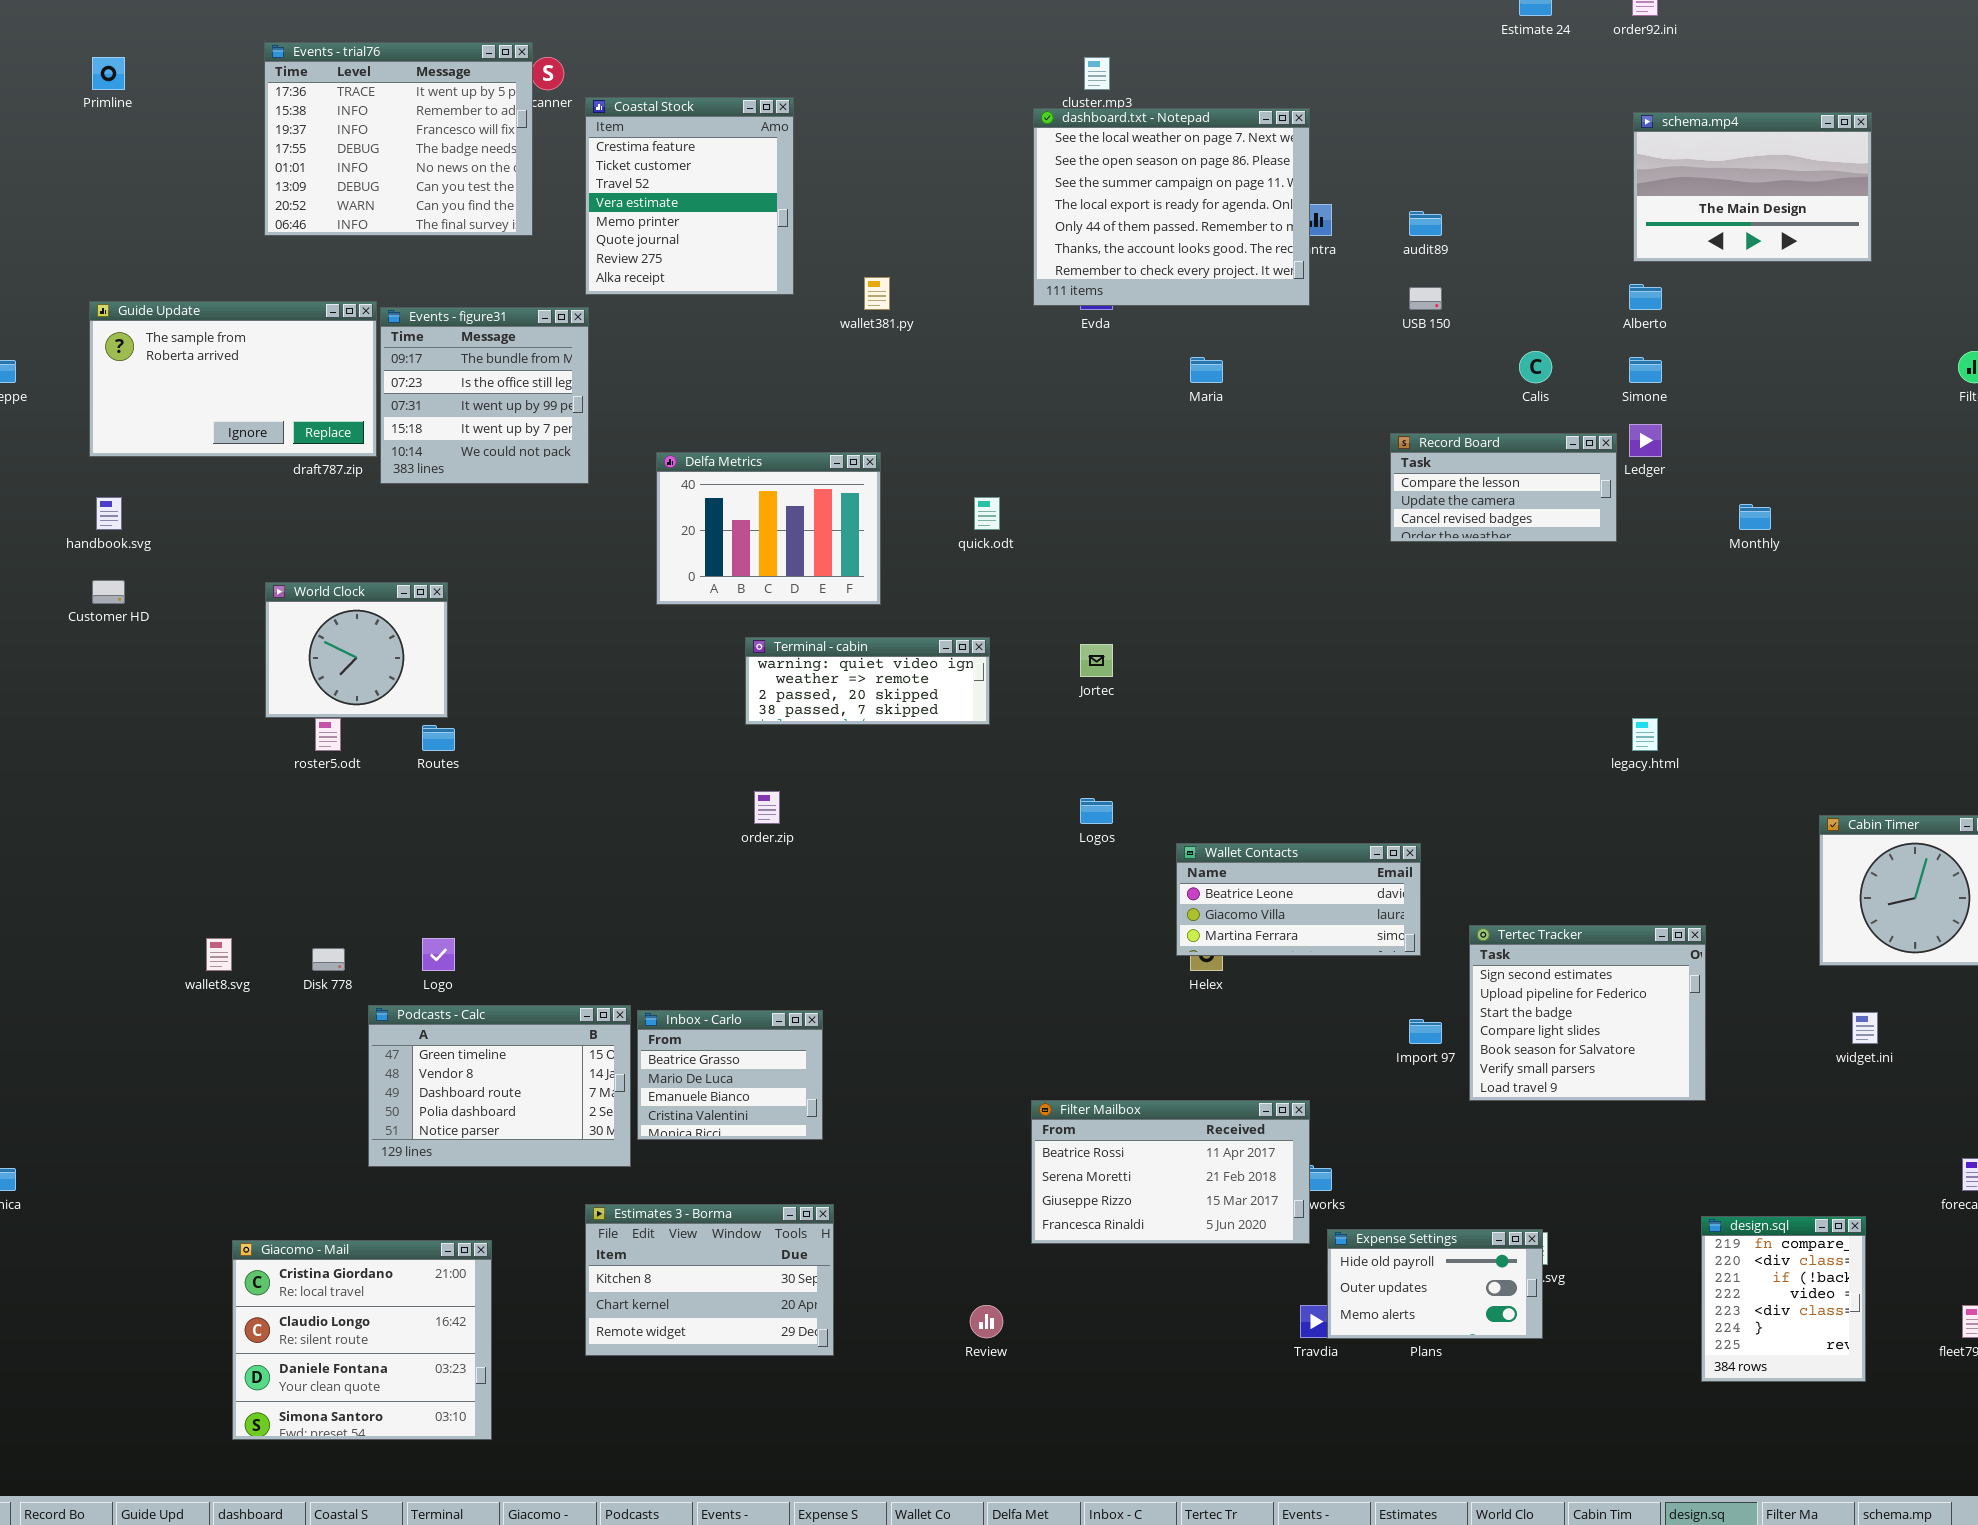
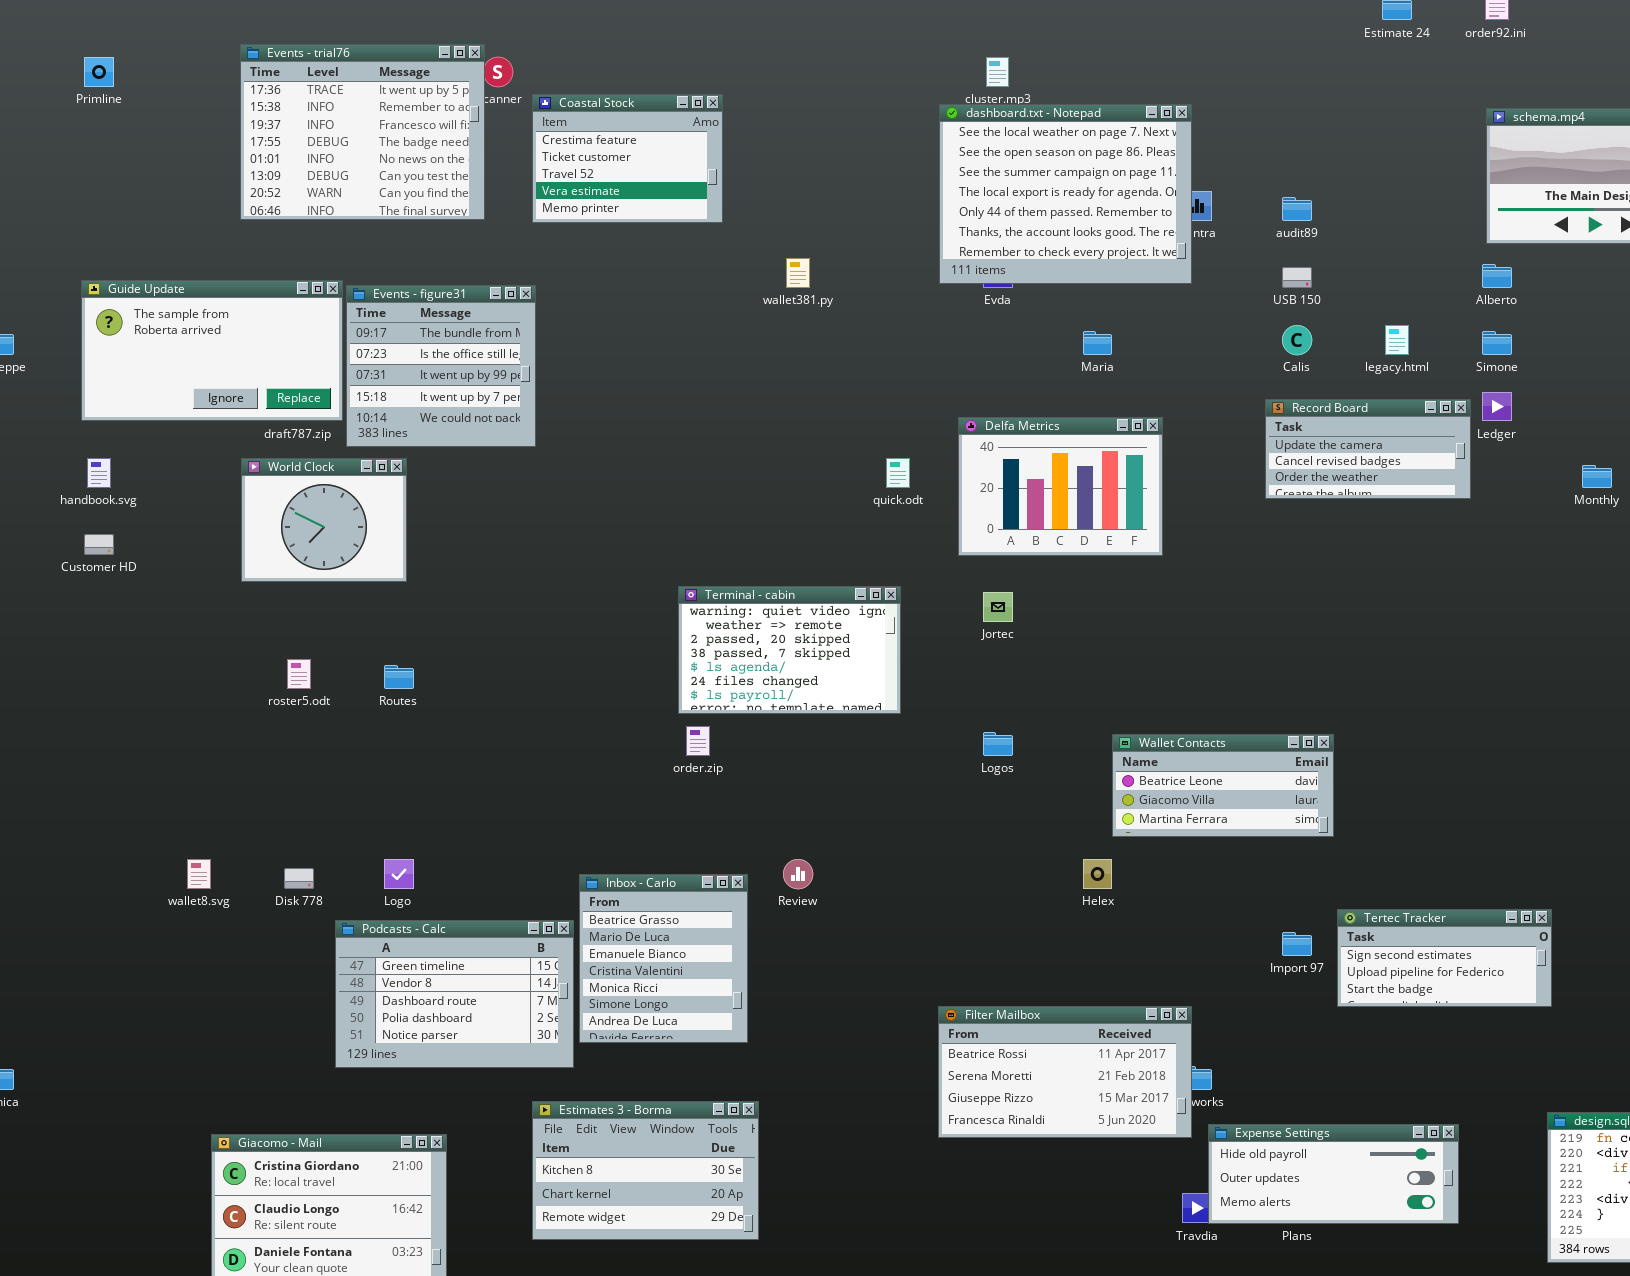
Coastal Stock: [585,97,794,295] -> [532,94,723,223], resized
Calis: [1519,351,1552,383] -> [1282,325,1312,355], moved
Record Board: [1390,433,1617,542] -> [1265,399,1471,499], scrolled down 1 row
Delfa Metrics: [656,452,881,605] -> [958,417,1163,556], moved
World Clock: [265,582,448,718] -> [241,458,407,582], moved
Terminal - cabin: [745,637,990,725] -> [678,586,901,714], resized
legacy.html: [1632,718,1658,751] -> [1385,325,1409,355], moved
Wallet Contacts: [1176,843,1421,956] -> [1112,734,1334,837], moved
Tertec Tracker: [1469,925,1706,1101] -> [1337,909,1552,1007], resized
Inbox - Carlo: [637,1010,823,1140] -> [579,874,748,1043], resized
Expense Settings: [1327,1229,1543,1339] -> [1208,1124,1459,1224], resized
Review: [970,1305,1003,1338] -> [783,859,813,889], moved

